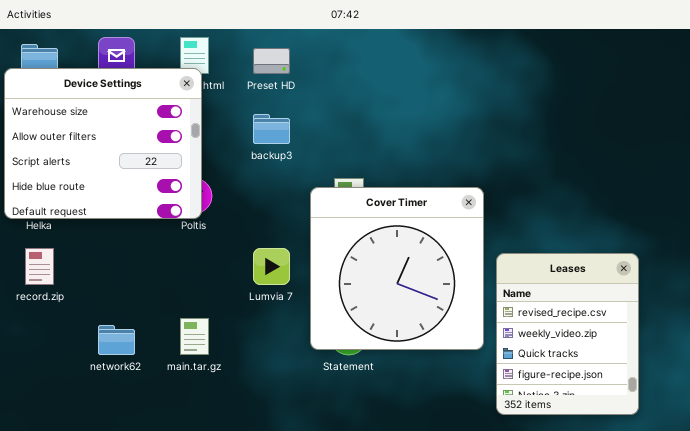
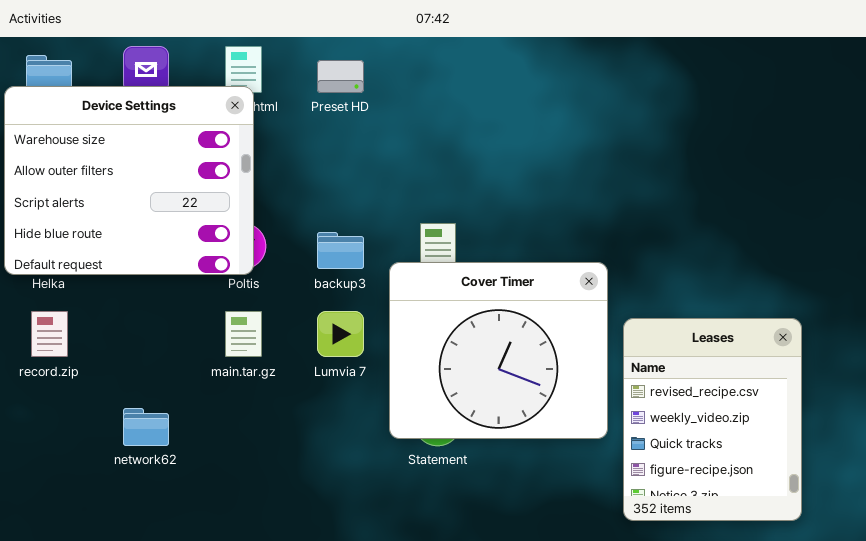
backup3: [253,114,290,144] -> [317,232,364,269], moved
Cover Timer: [310,187,484,350] -> [389,262,608,439], resized
main.tar.gz: [180,318,209,355] -> [225,311,262,357], moved

